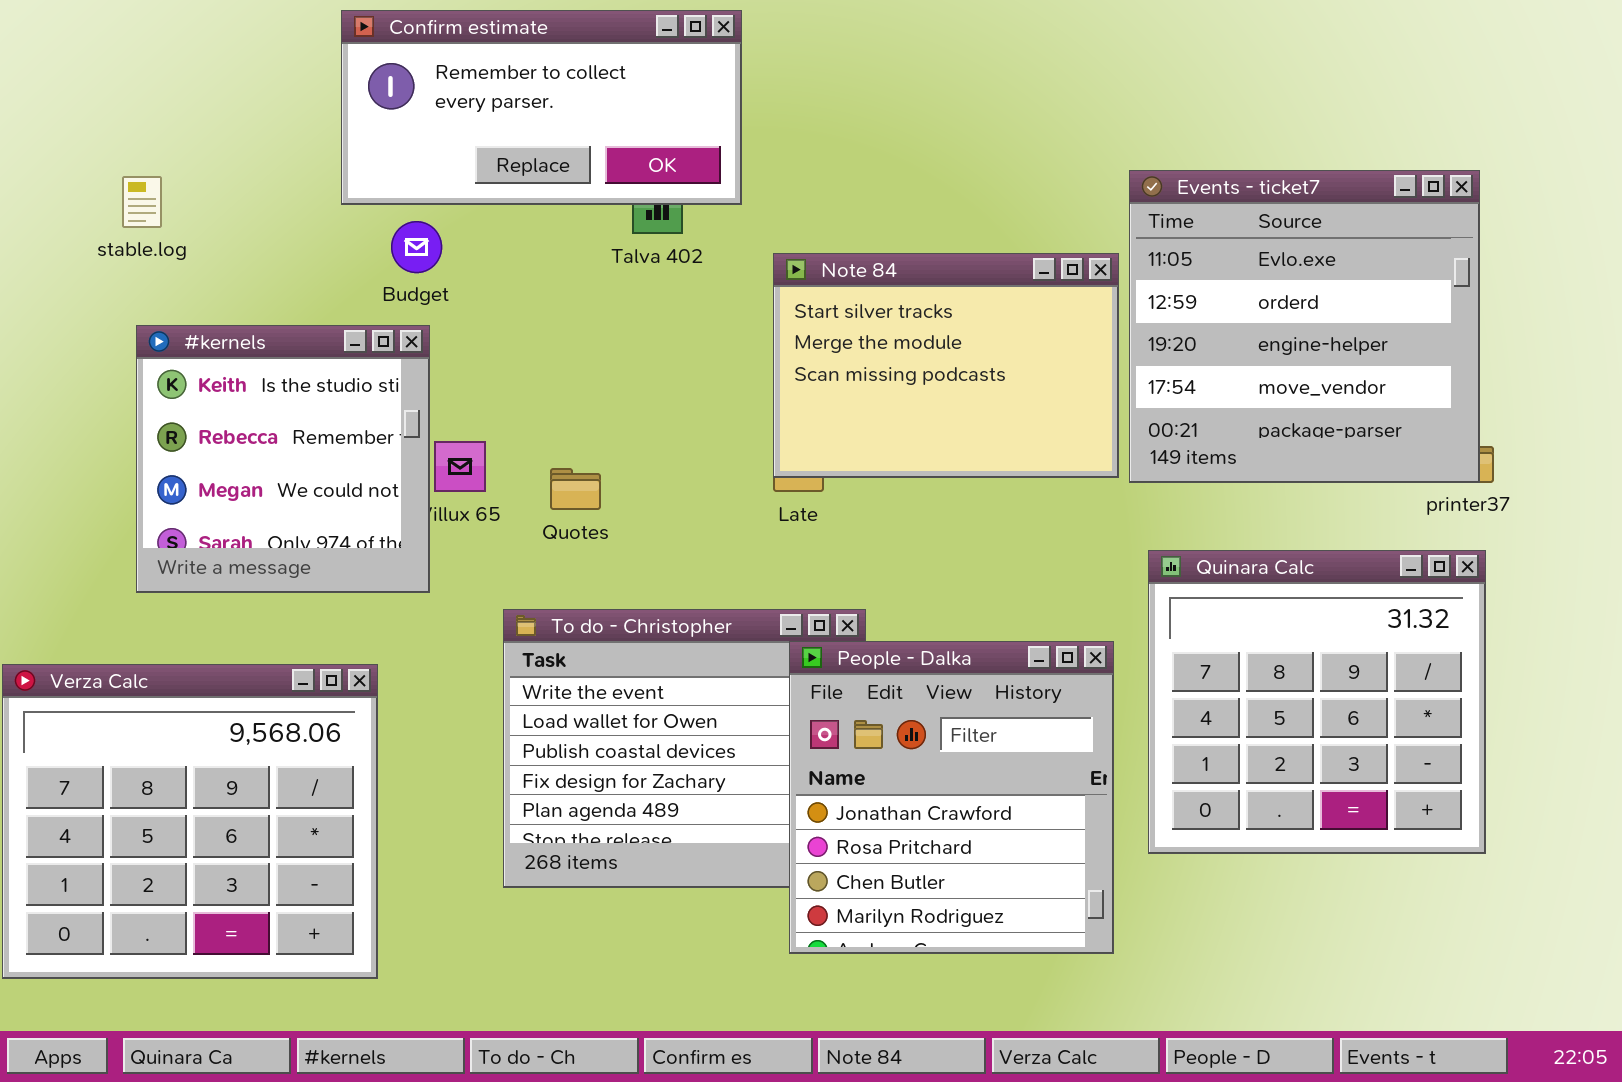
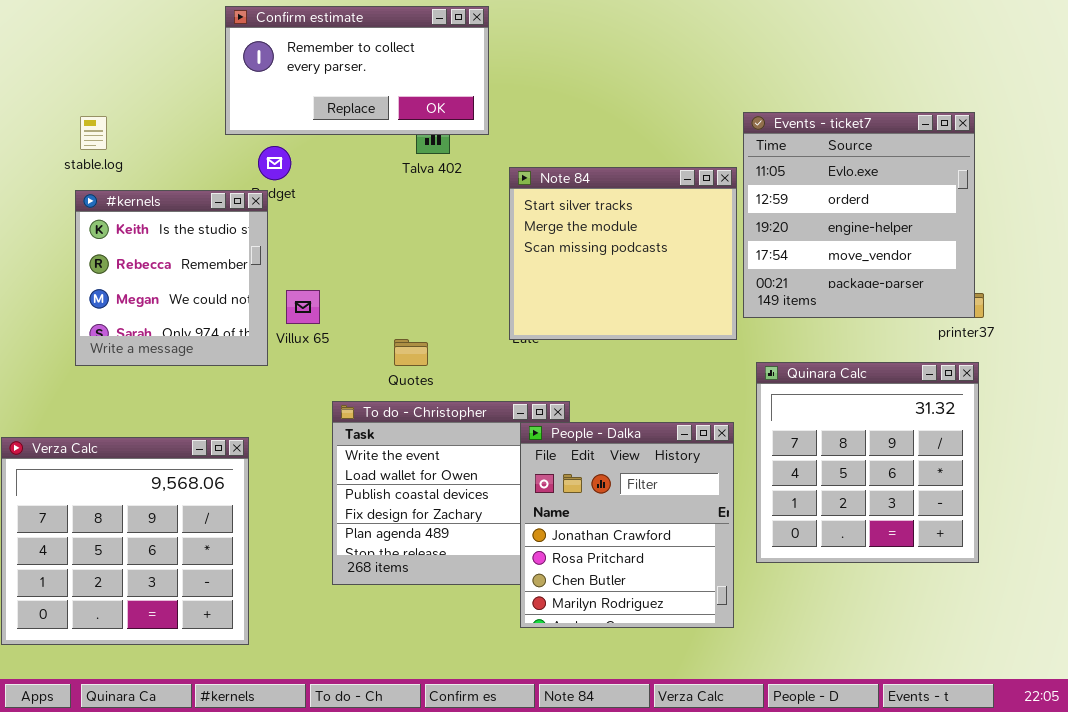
Note 84: [773,253,1119,478] -> [509,167,737,340], resized
#kernels: [136,325,430,593] -> [75,190,268,366], moved
Quotes: [550,468,601,510] -> [394,339,428,366], moved

